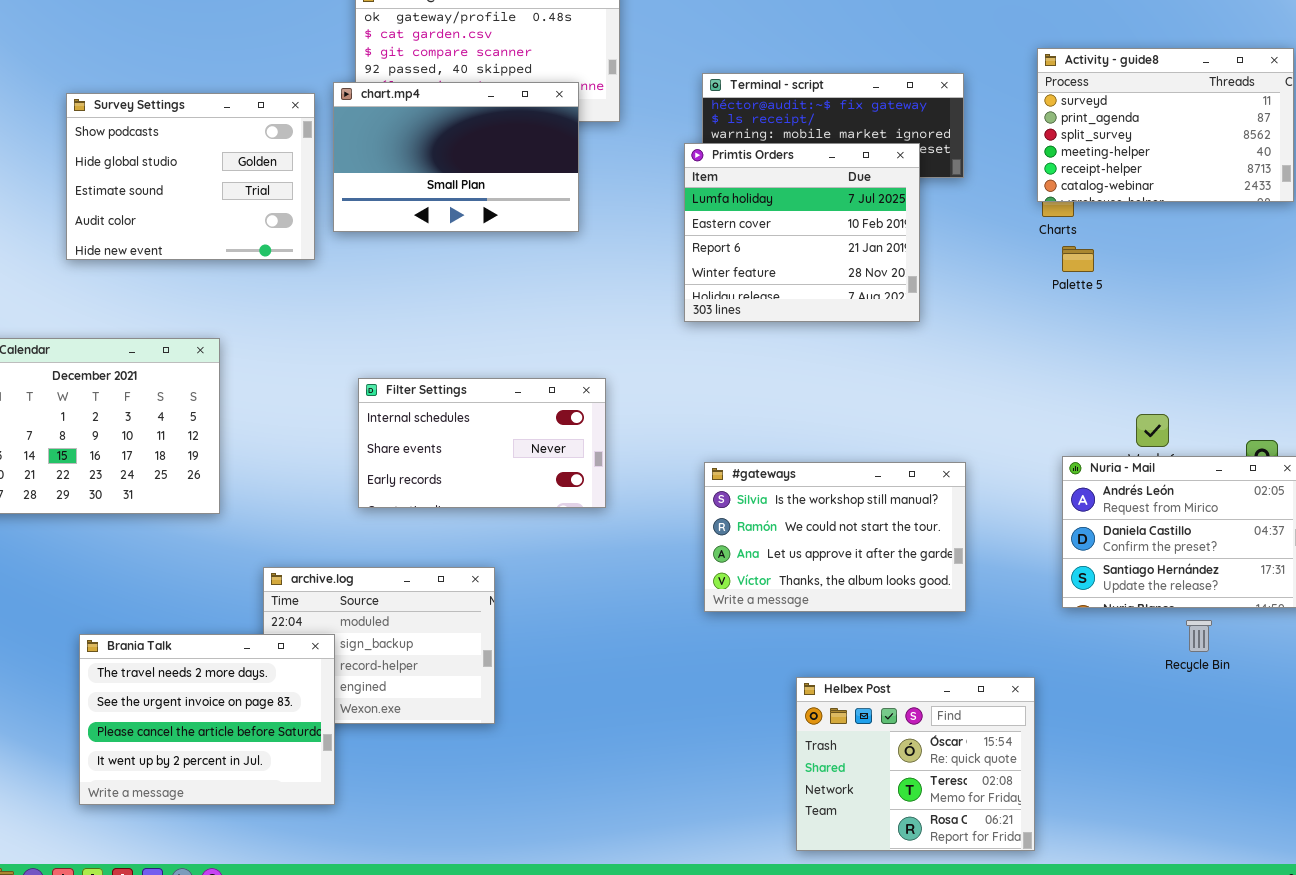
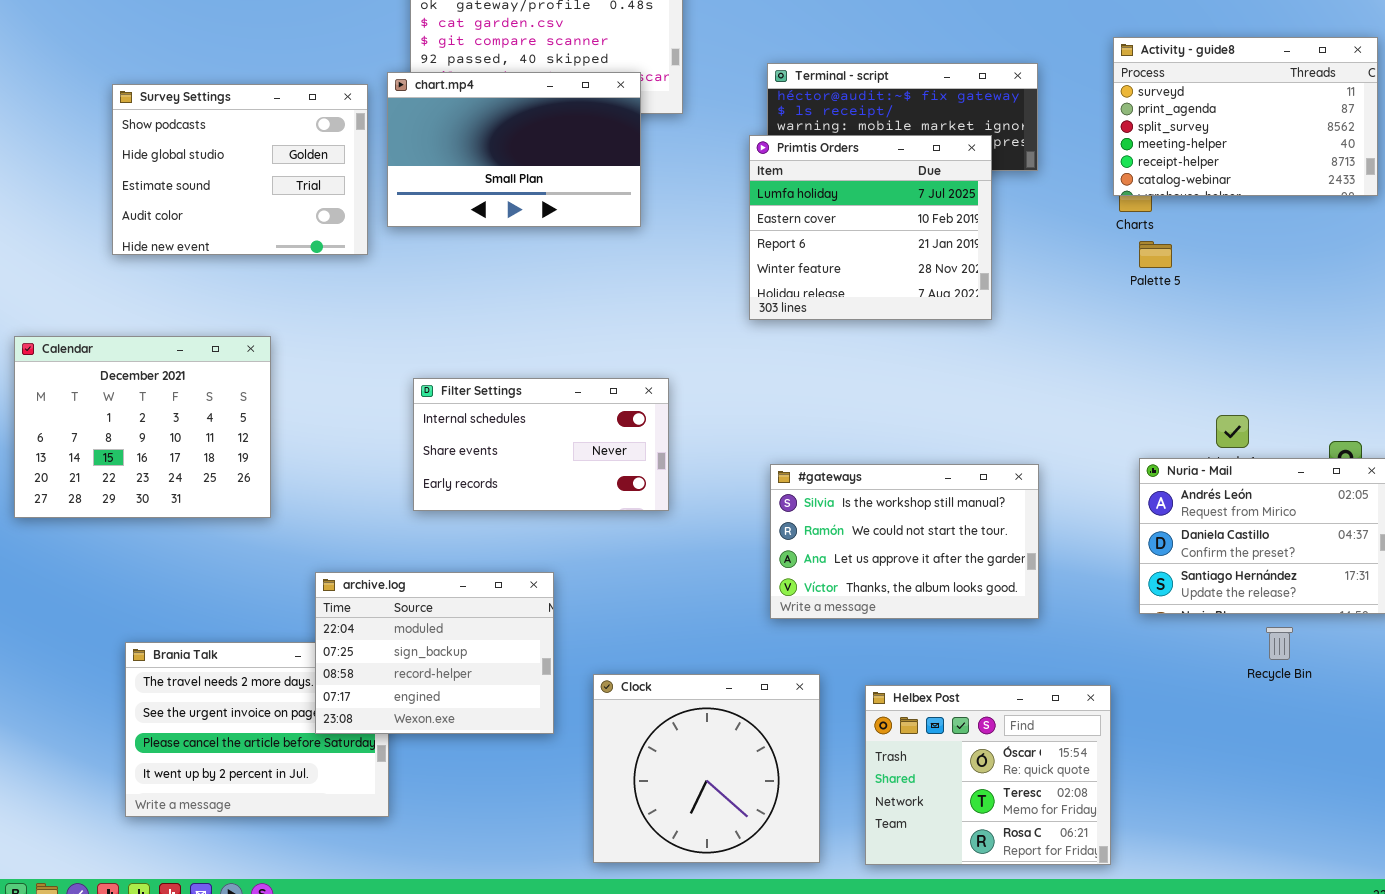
archive.log: [263,567,495,724] -> [315,572,554,734], raised
Clock: none -> [593,674,820,863], opened

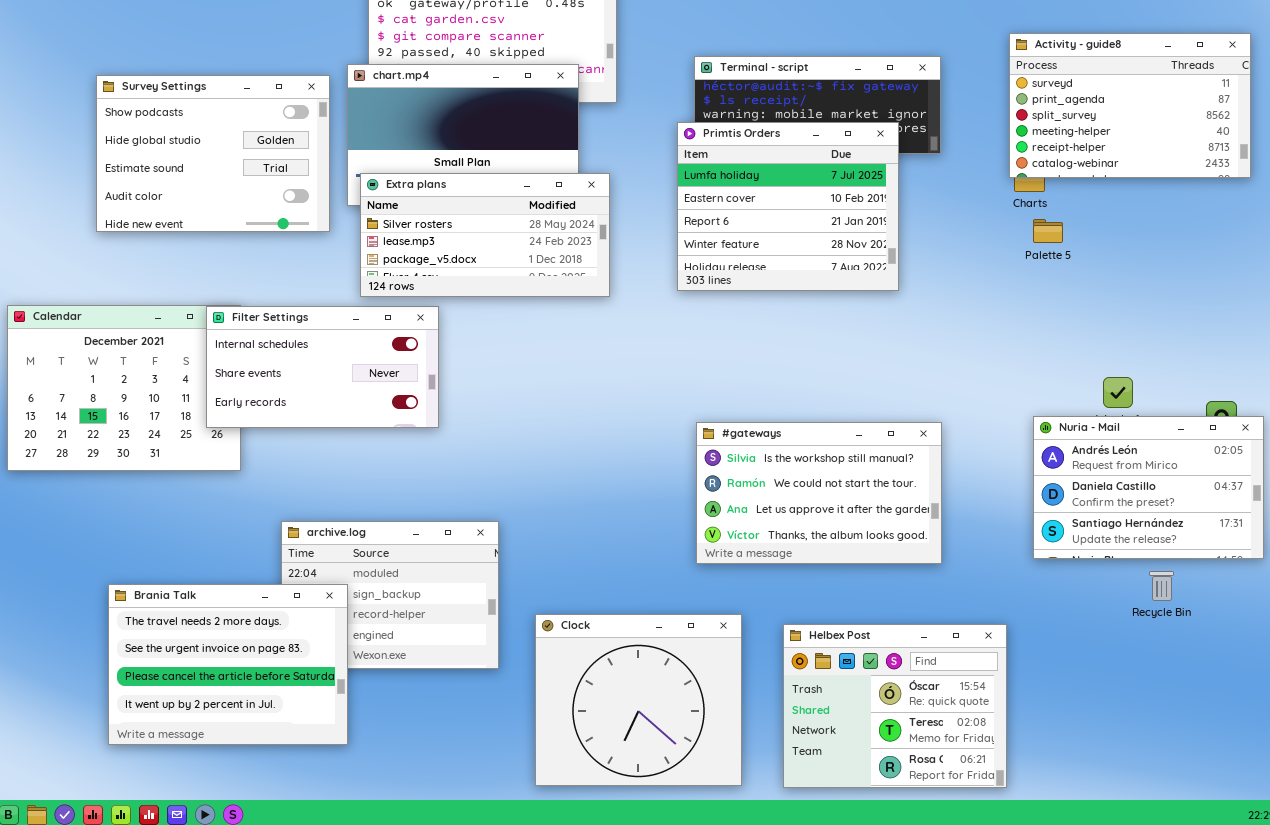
Extra plans: none -> [360,173,610,297], opened
Filter Settings: [413,378,669,511] -> [206,306,439,428], moved
Brania Talk: [125,642,389,817] -> [108,584,348,745], raised

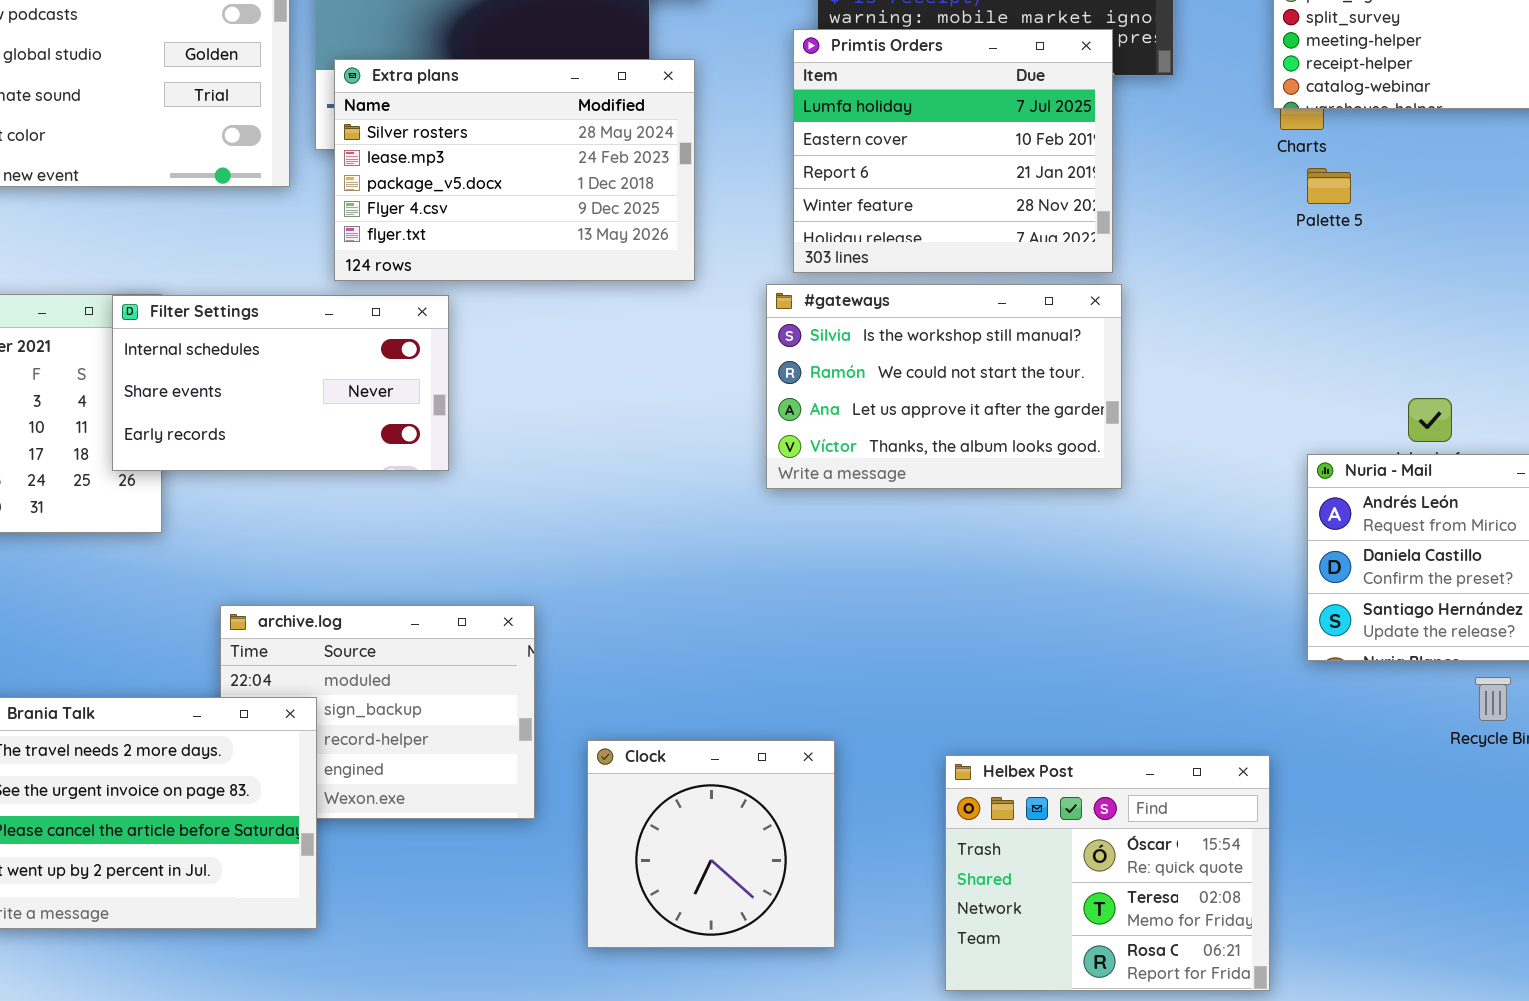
Extra plans: [360,173,610,297] -> [334,59,695,281], resized
#gateways: [696,422,942,564] -> [766,284,1122,489], moved
Clock: [535,614,742,786] -> [587,740,835,948], resized

